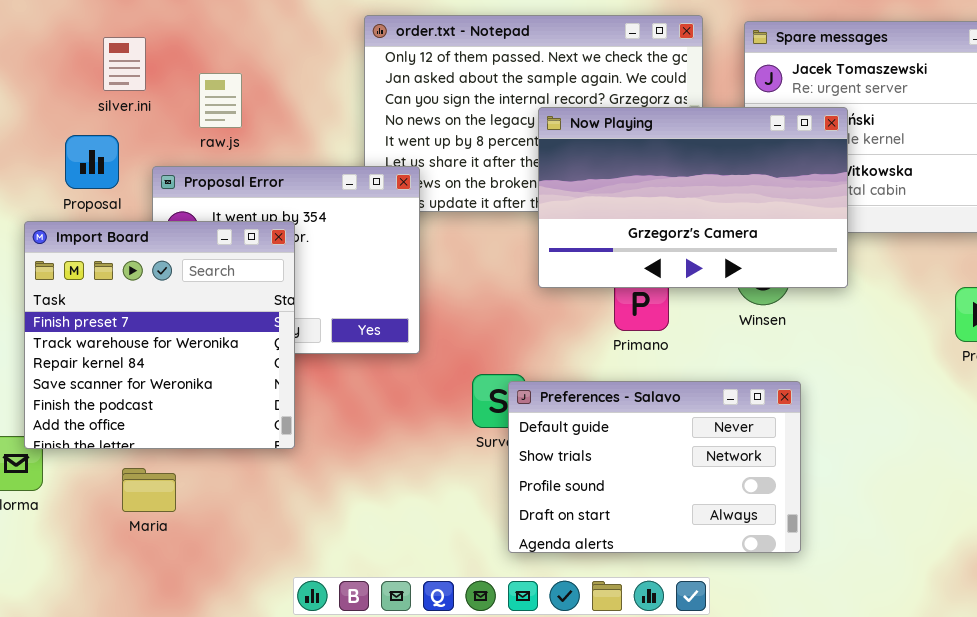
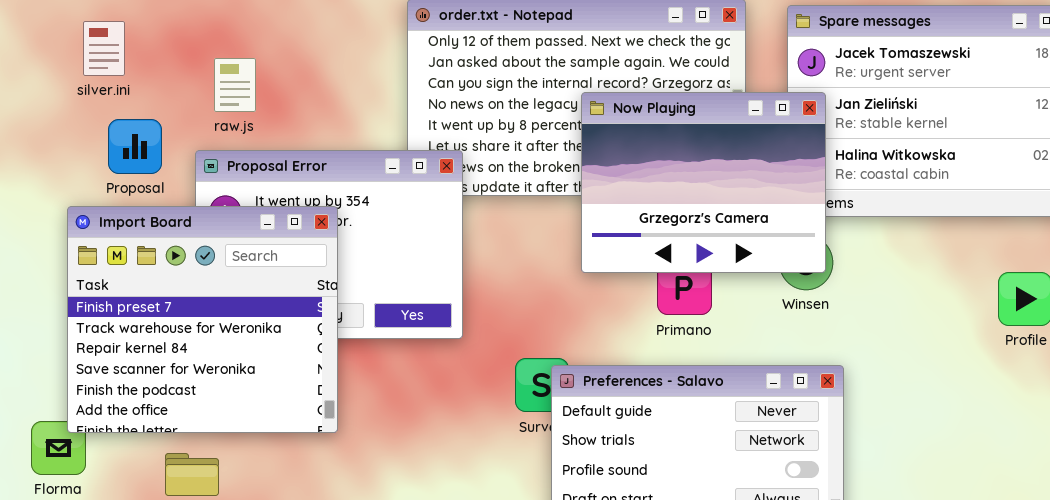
silver.ini: [103,37,146,91] -> [83,21,125,76], moved
raw.js: [199,73,242,128] -> [214,58,256,112], moved
Now Playing: [538,107,848,288] -> [581,92,826,273], resized

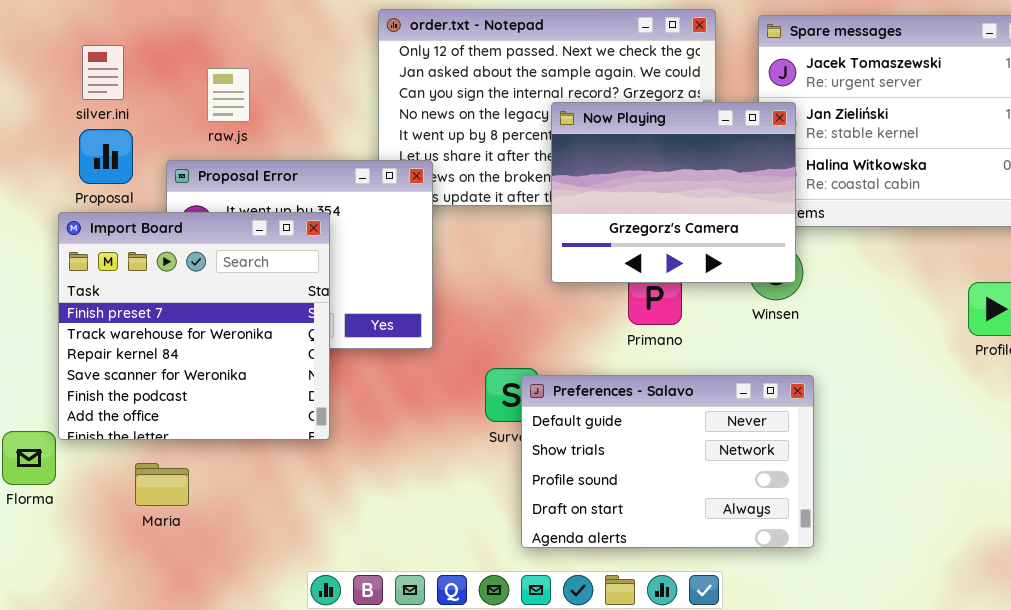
silver.ini: [83,21,125,76] -> [82,45,124,100], moved
raw.js: [214,58,256,112] -> [207,68,250,122], moved
Import Board: [67,206,338,433] -> [58,212,330,440], moved

